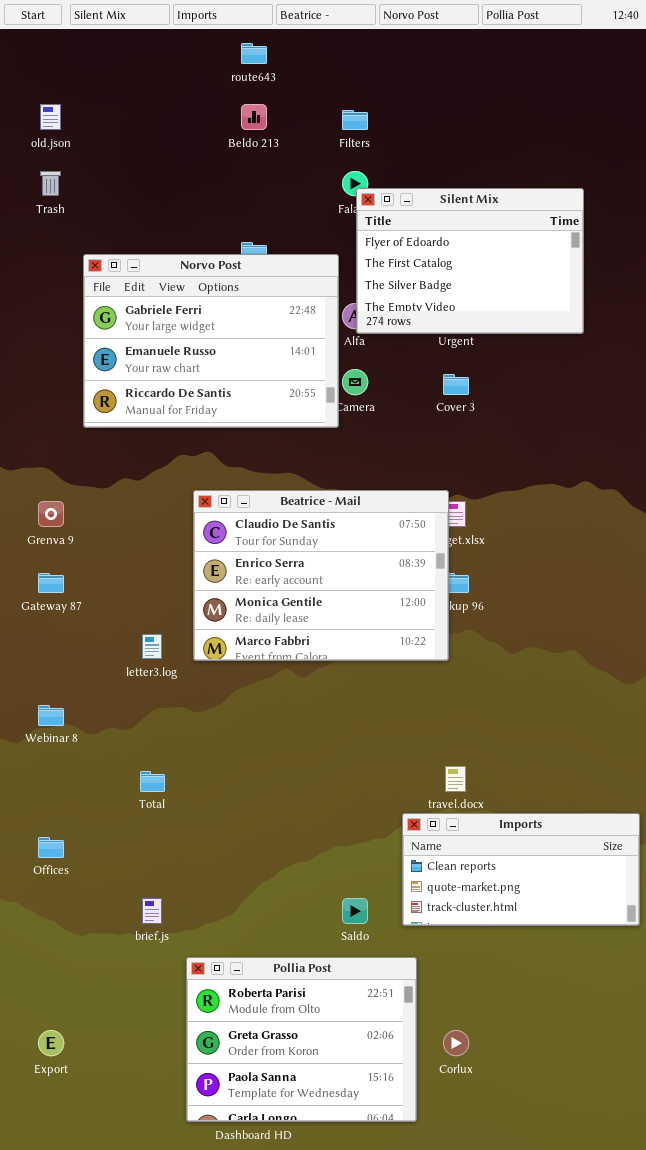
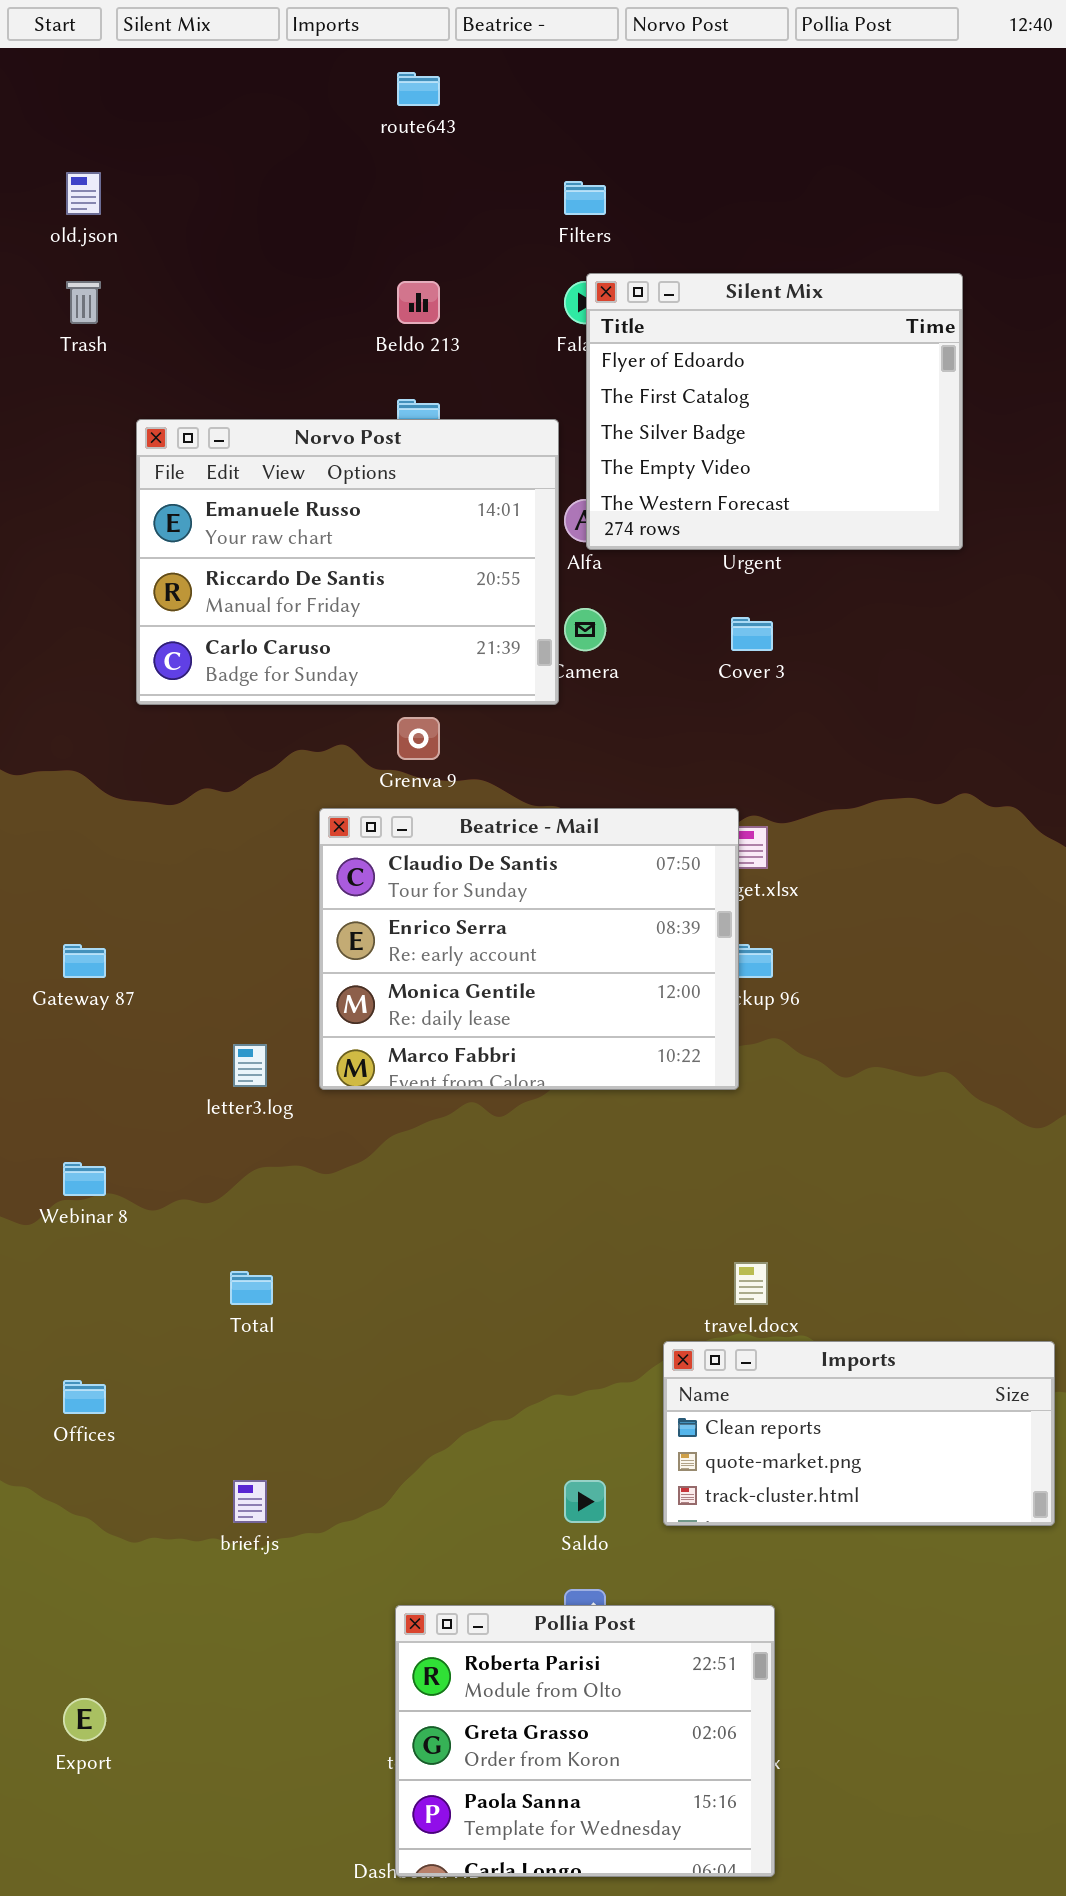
Beldo 213: [241,104,267,130] -> [397,281,440,324], moved
Silent Mix: [356,188,584,334] -> [586,273,963,550], resized
Norvo Post: [83,254,339,428] -> [136,419,559,705], scrolled down 1 row
Grenva 9: [38,501,64,527] -> [397,717,440,760], moved
Pollia Post: [186,957,417,1122] -> [395,1605,775,1877], moved

